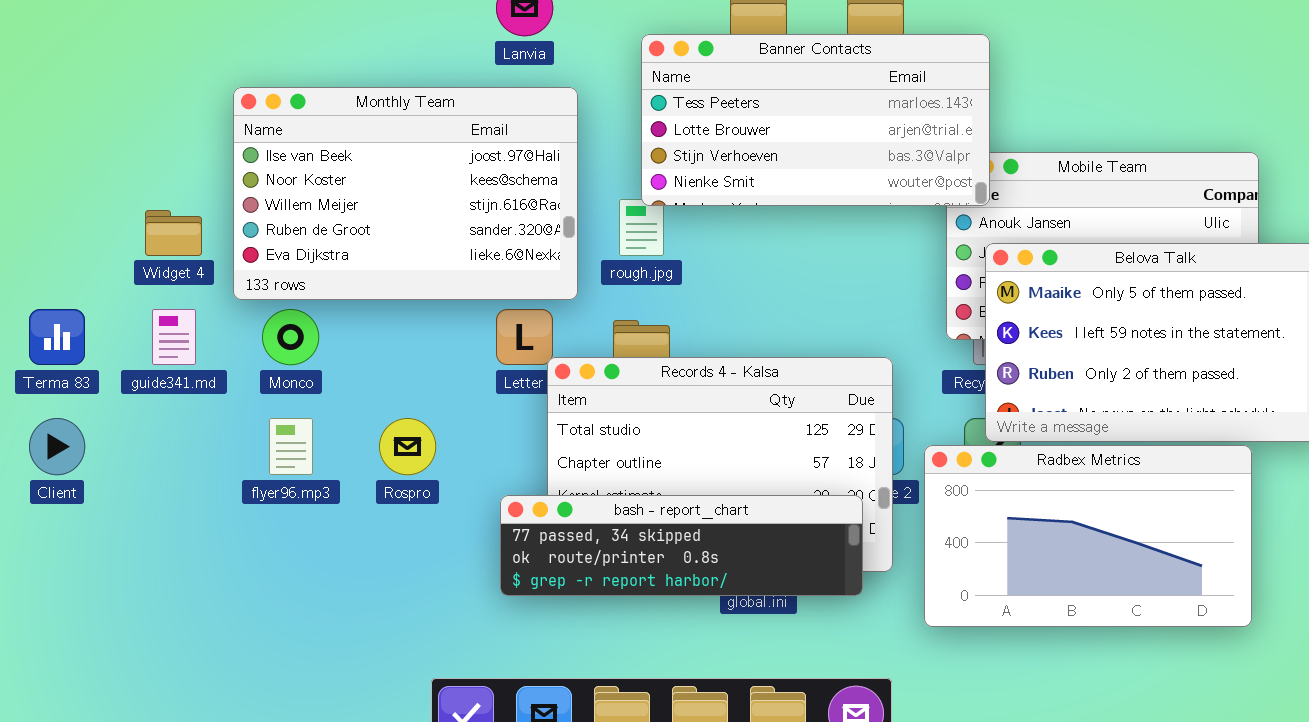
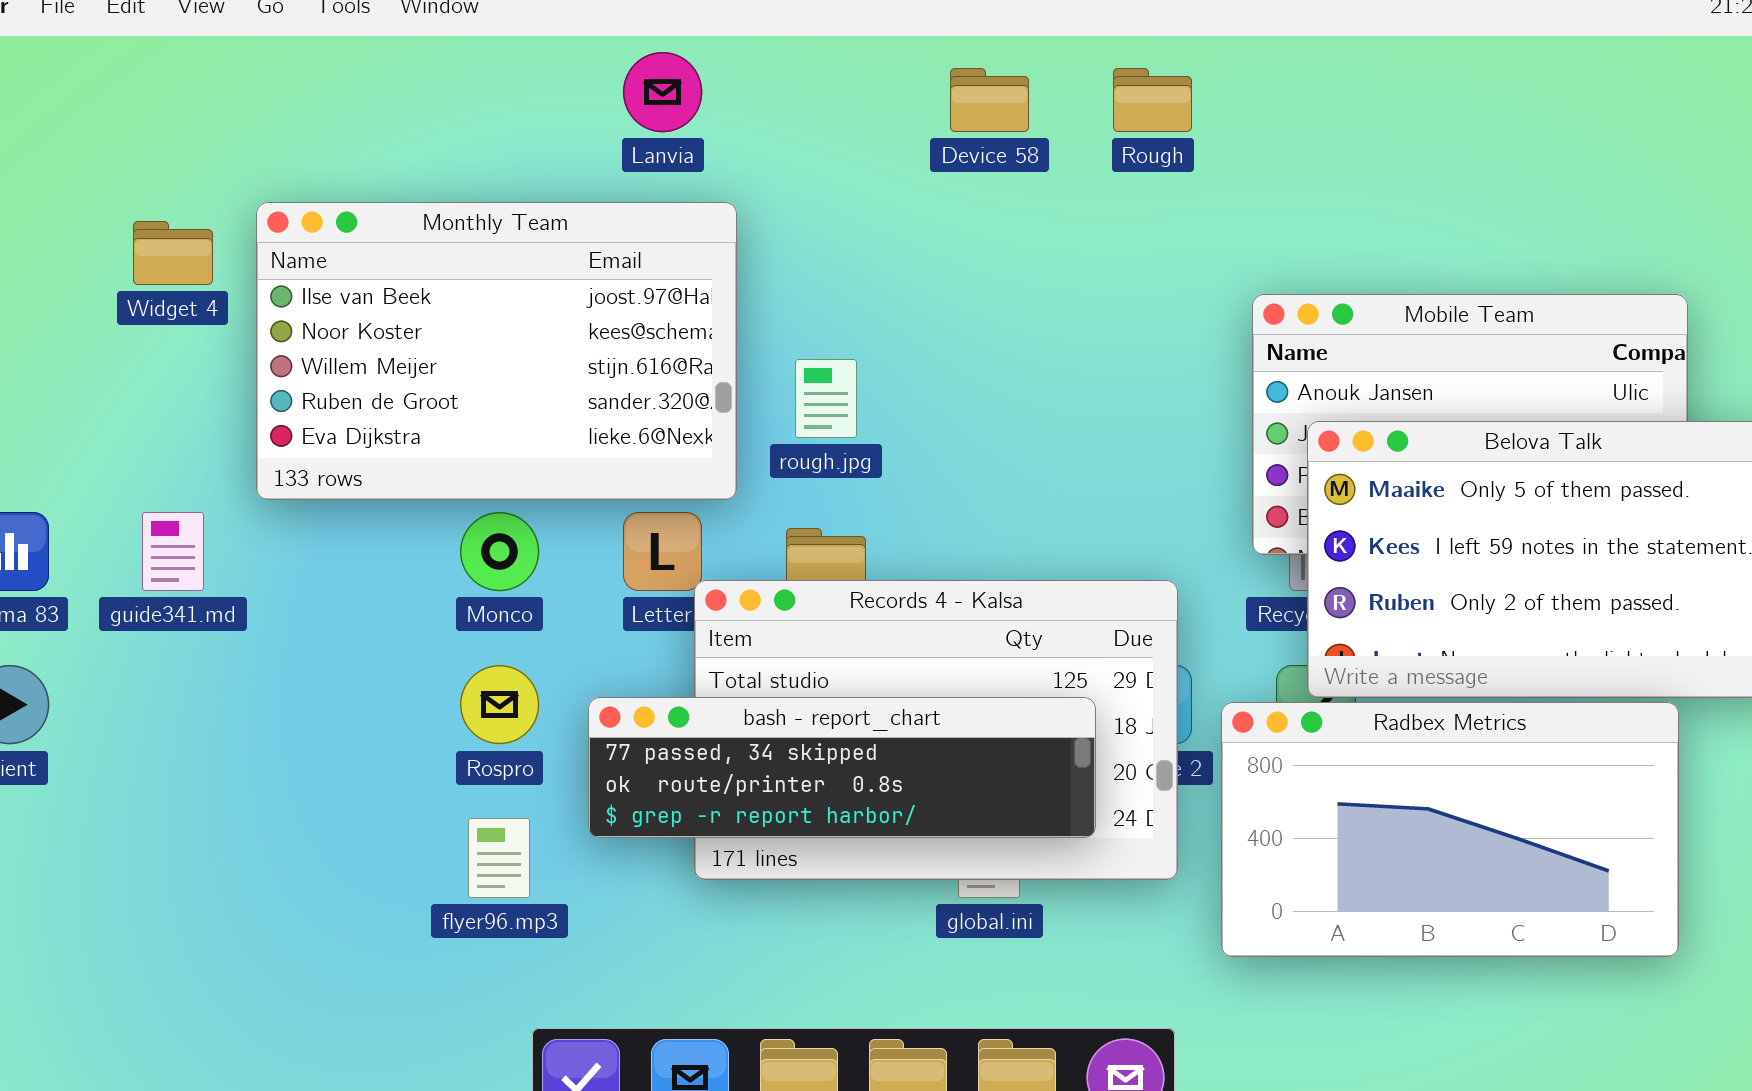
Banner Contacts: [641,34,990,206] -> none, closed
Widget 4: [145,210,202,256] -> [133,221,213,285], moved
Monco: [262,309,319,365] -> [460,512,539,591], moved
flyer96.mp3: [269,418,313,475] -> [468,818,530,898], moved
bash - report_chart: [500,495,863,596] -> [588,697,1096,838], moved

